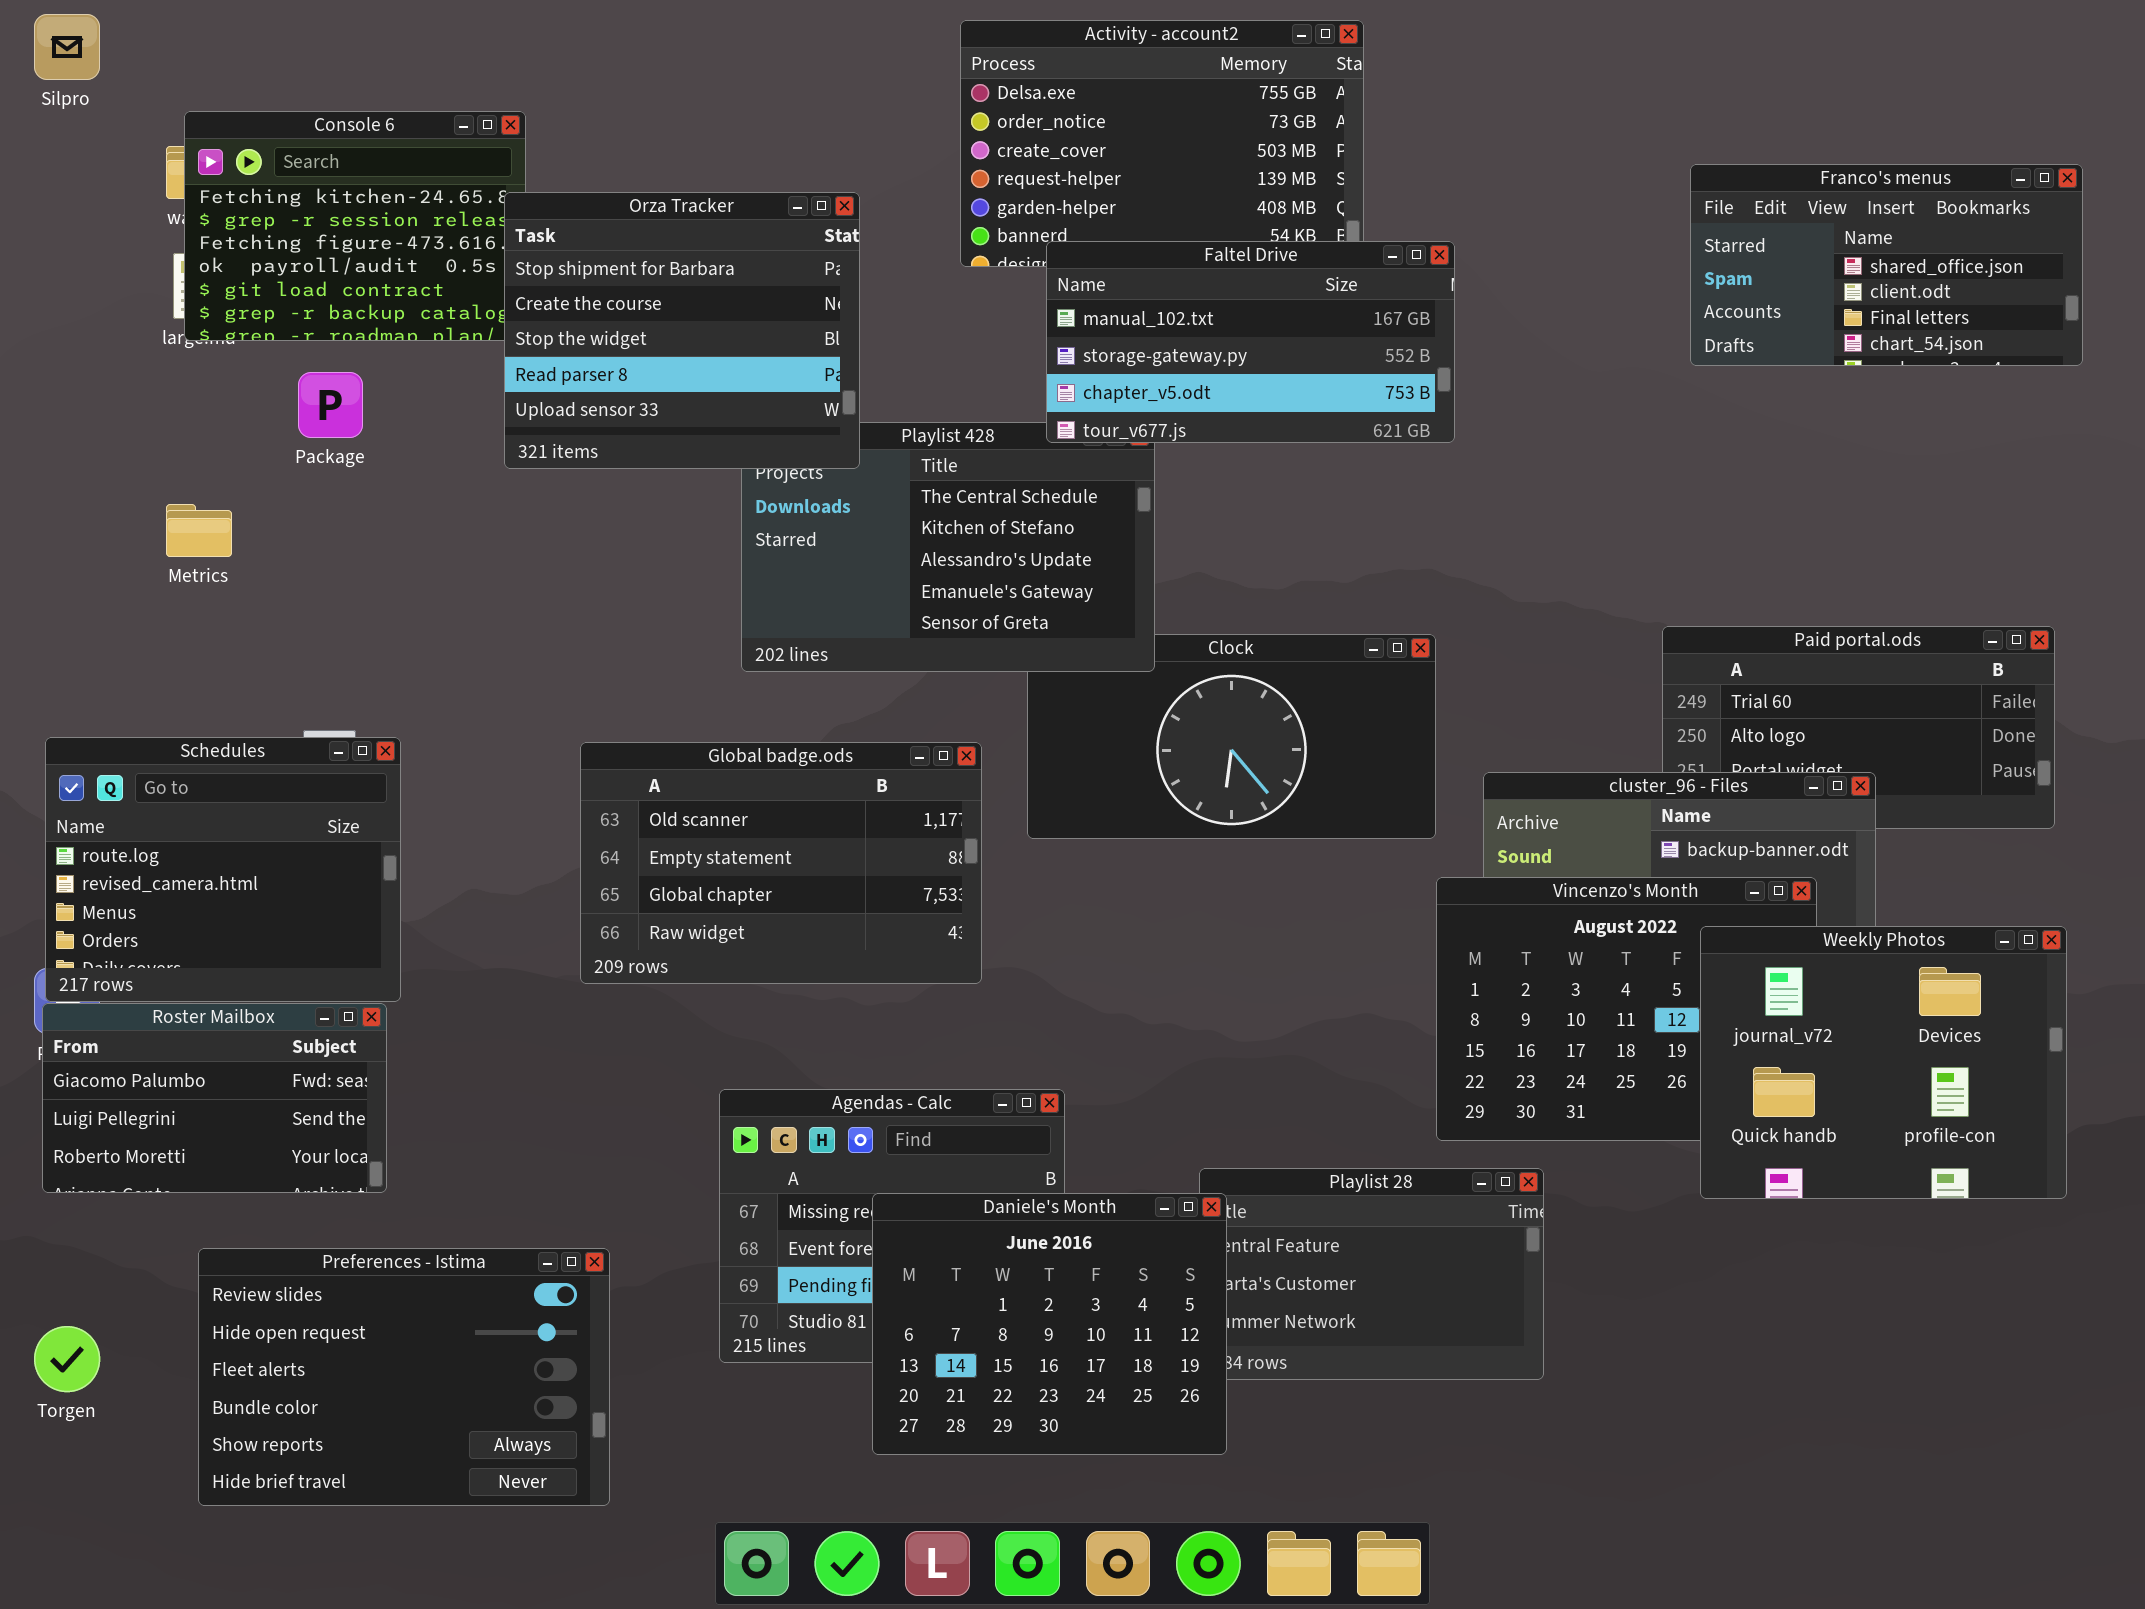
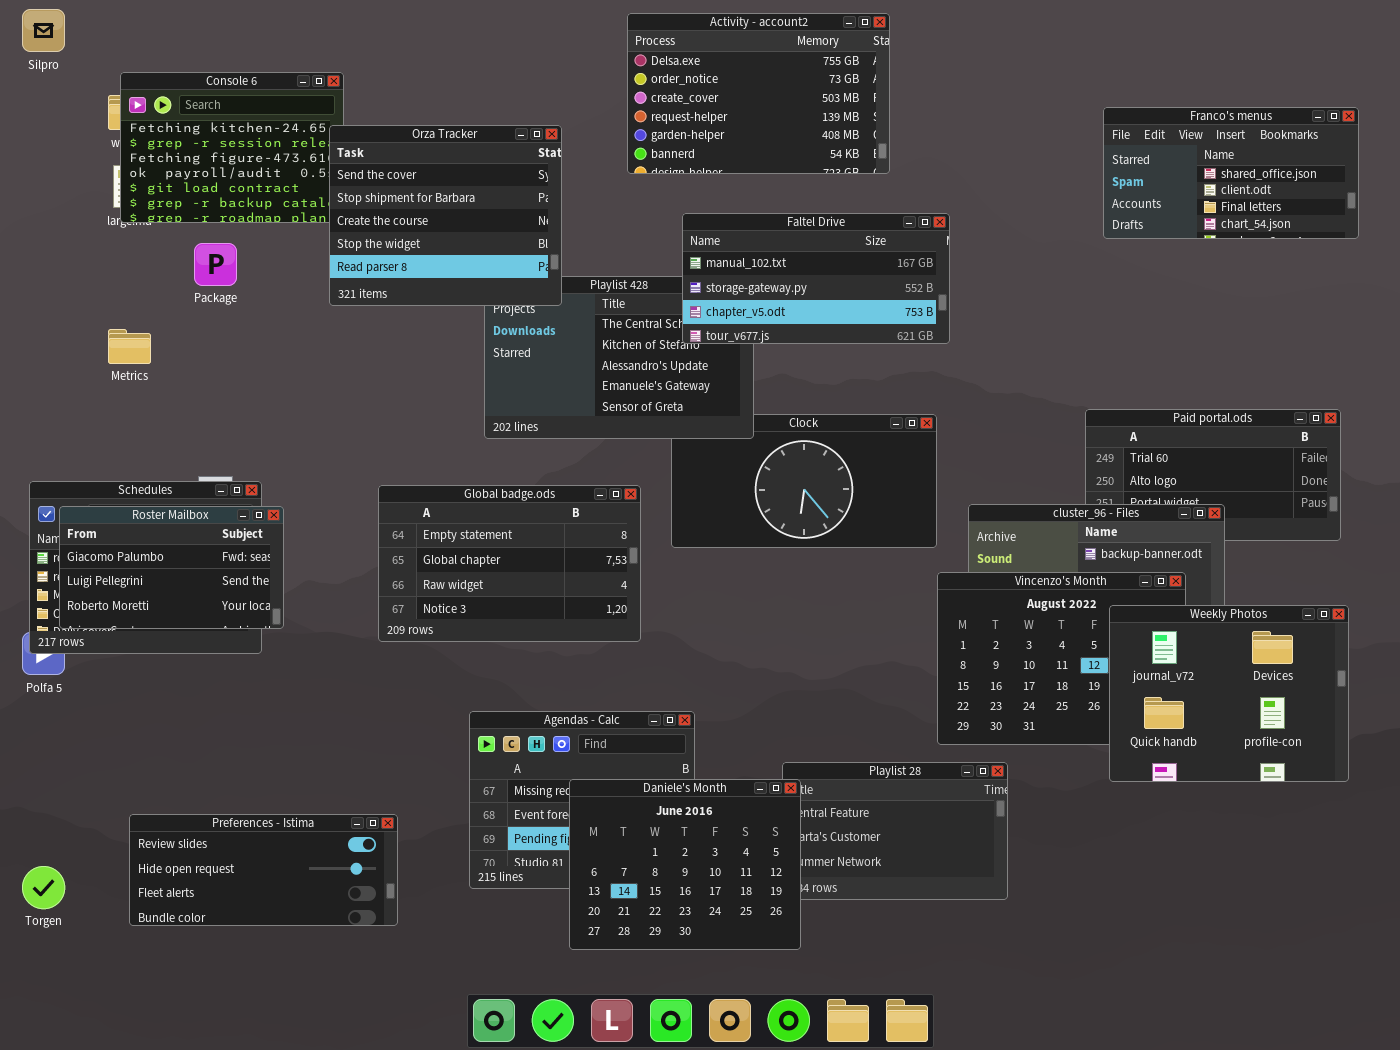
Orza Tracker: [504,192,860,469] -> [329,125,562,306], scrolled up 1 row
Faltel Drive: [1046,241,1455,443] -> [682,213,950,344], moved
Global badge.ods: [580,742,982,984] -> [378,485,641,642], scrolled down 1 row
Roster Mailbox: [42,1003,387,1193] -> [59,506,284,629], moved
Preferences - Istima: [198,1248,610,1506] -> [129,814,398,926], resized

